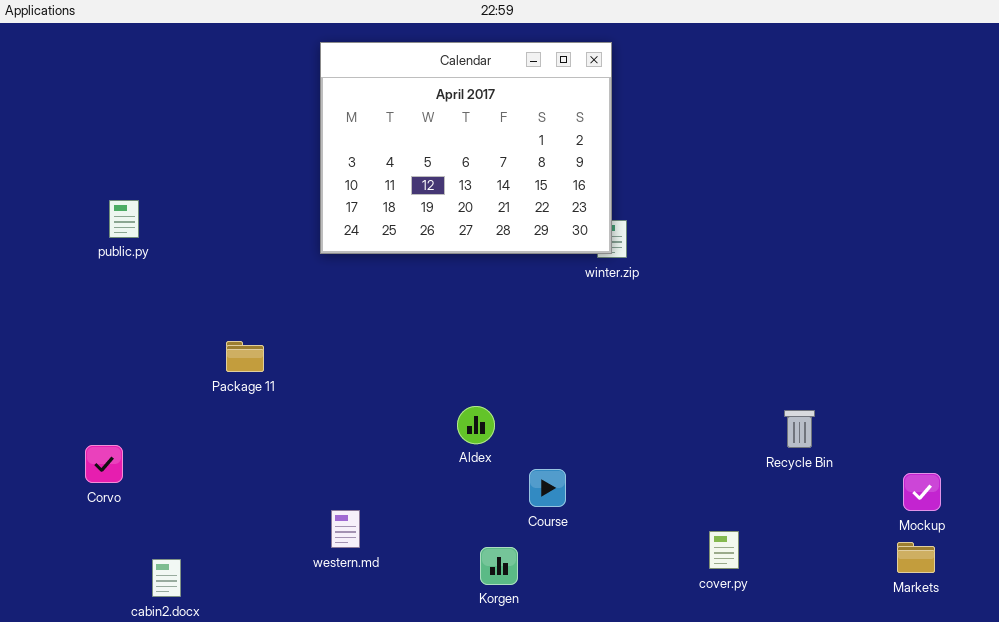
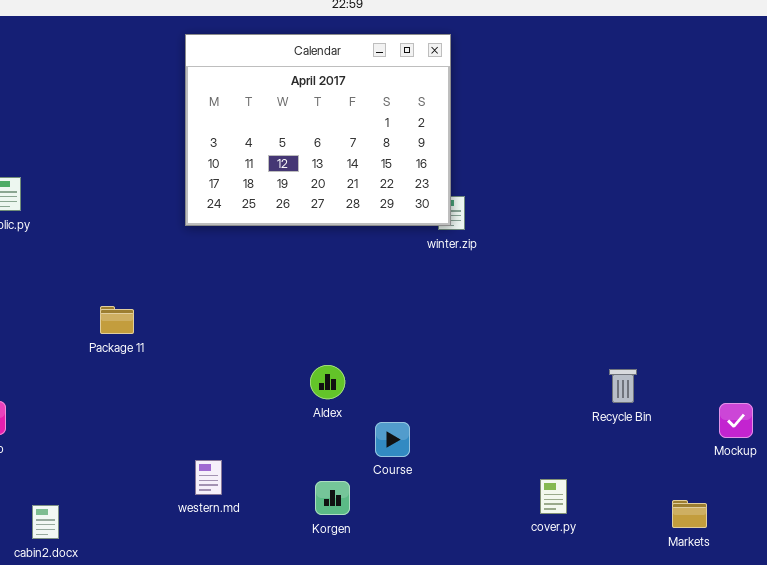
Mockup: [903,473,941,511] -> [719,403,753,438], moved
Markets: [897,542,935,573] -> [672,500,707,528], moved
Korgen: [480,547,518,585] -> [315,481,350,515], moved

